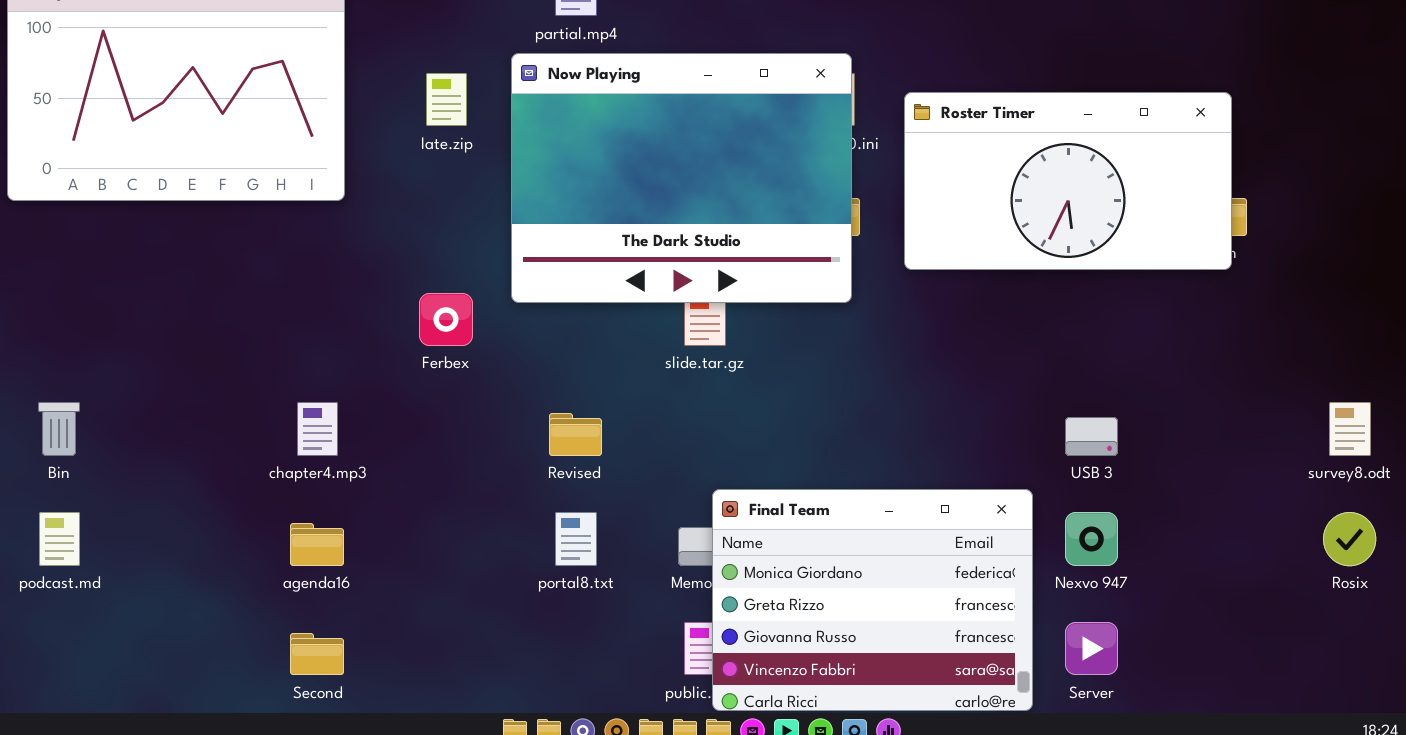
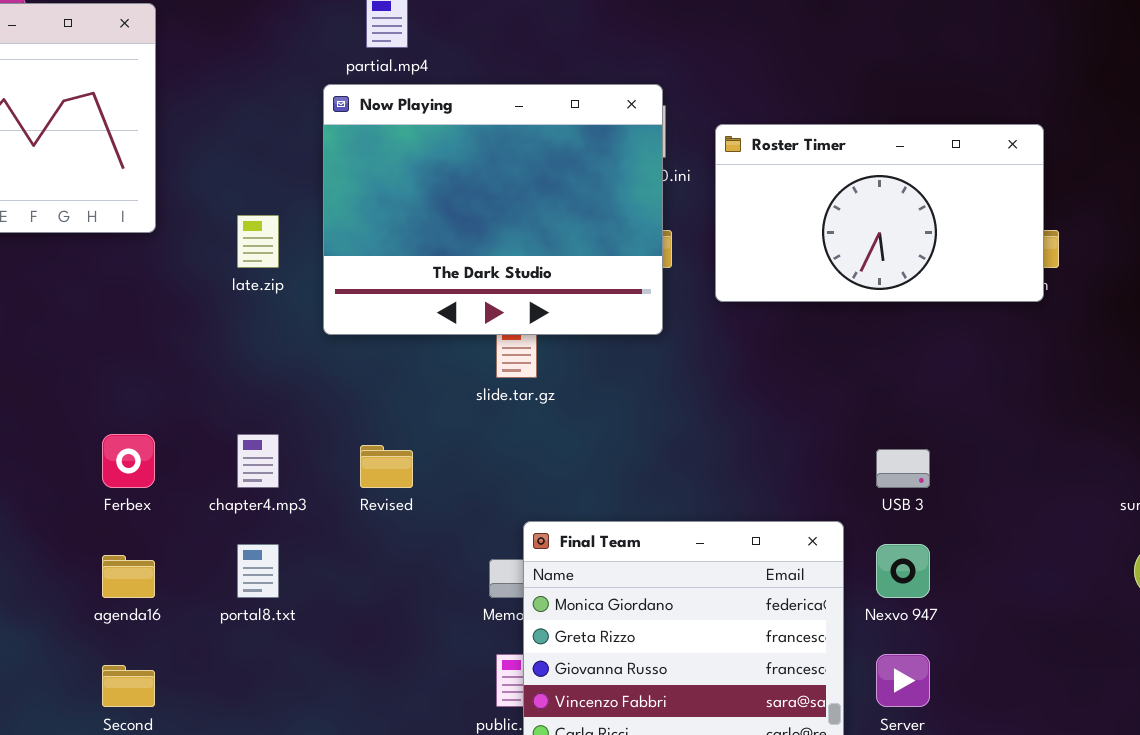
late.zip: [426,73,467,126] -> [237,215,279,268], moved
Ferbex: [419,293,473,346] -> [102,434,155,488], moved
chapter4.mp3: [297,402,338,456] -> [237,434,279,488], moved
portal8.txt: [555,512,597,566] -> [237,544,279,598], moved

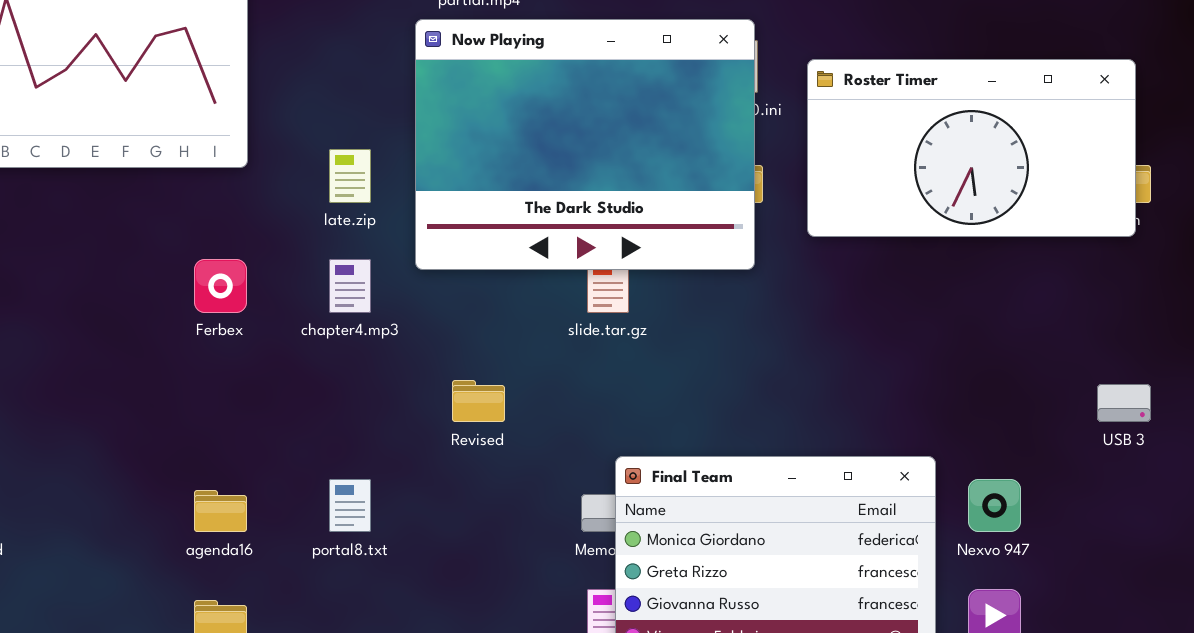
Ferbex: [102,434,155,488] -> [194,259,247,313], moved
chapter4.mp3: [237,434,279,488] -> [329,259,371,313], moved
USB 3: [876,449,930,488] -> [1097,384,1151,422], moved

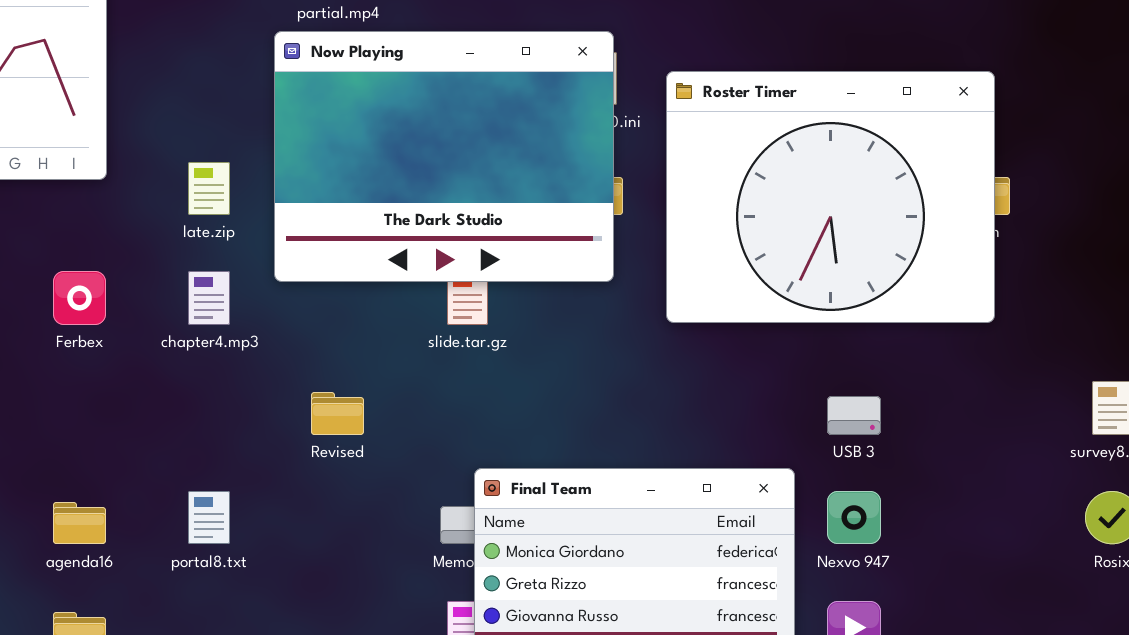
Roster Timer: [807,59,1136,237] -> [666,71,995,323], resized
USB 3: [1097,384,1151,422] -> [827,396,881,435], moved

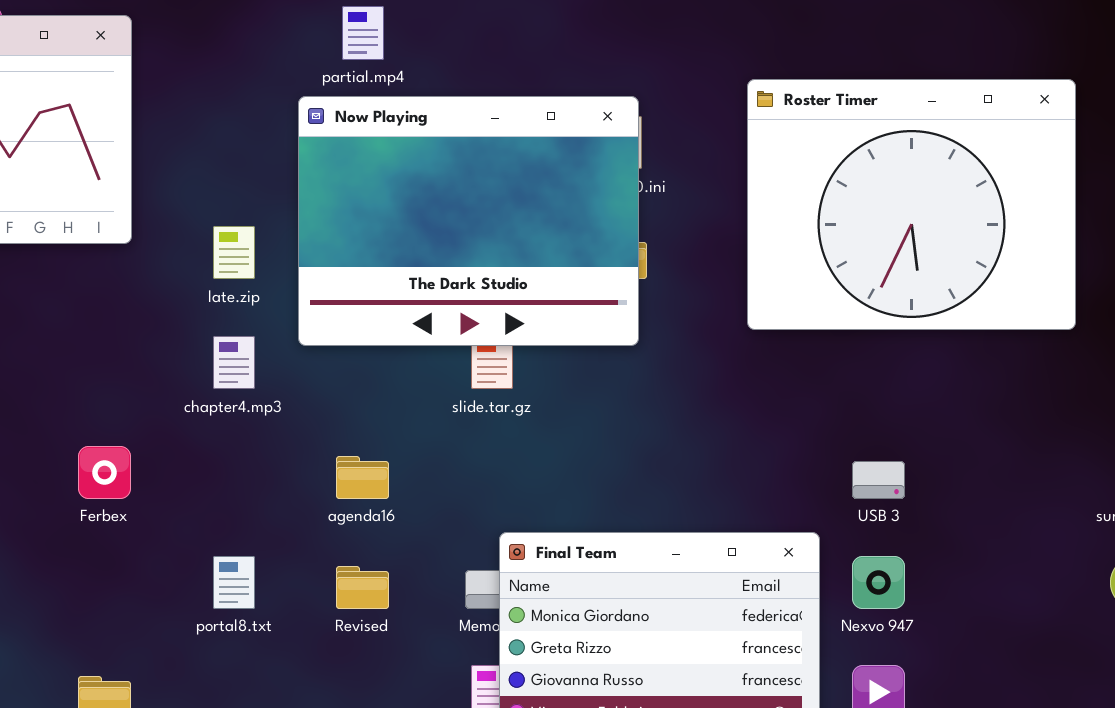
Roster Timer: [666,71,995,323] -> [747,79,1076,330], moved
Ferbex: [53,271,106,325] -> [78,446,131,499], moved
Revised: [311,392,364,435] -> [336,566,389,609], moved
agenda16: [53,502,106,544] -> [336,456,389,499], moved

